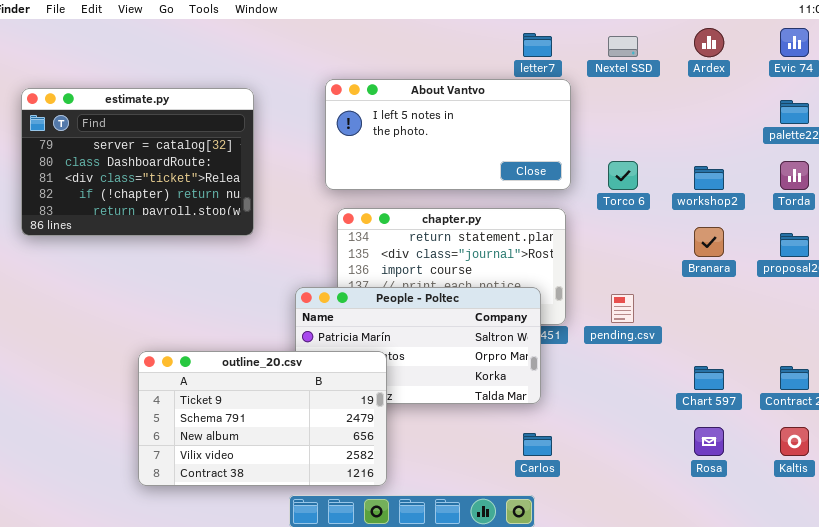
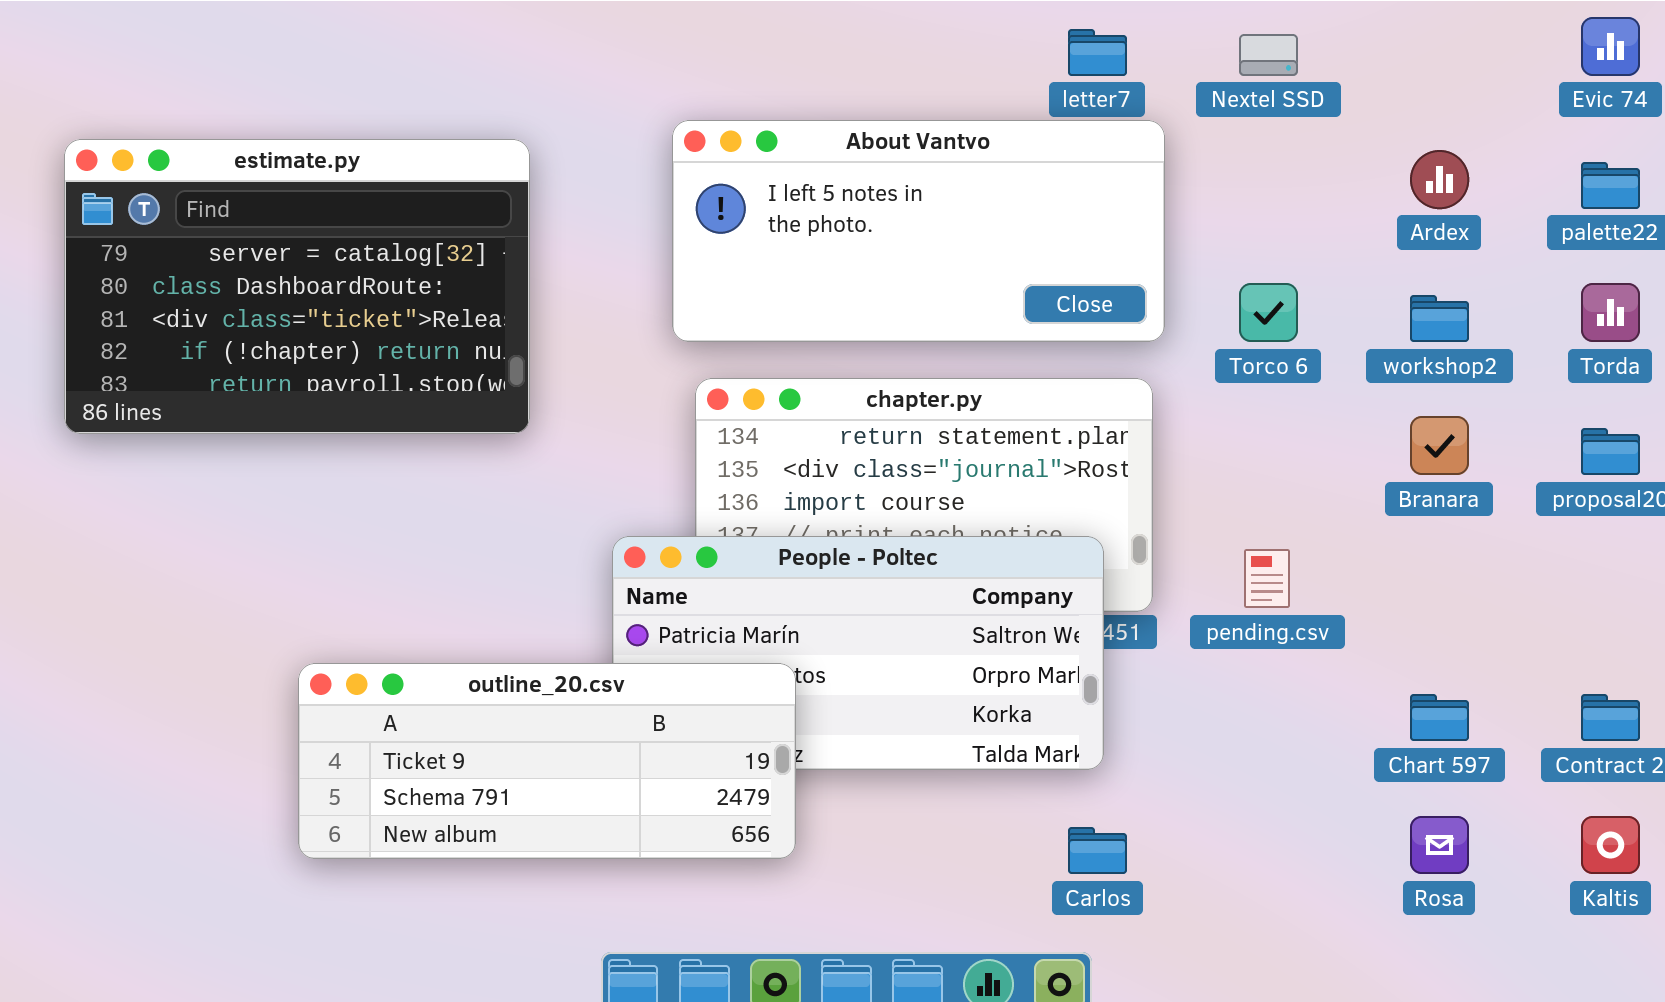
Ardex: [694,28,724,57] -> [1410,150,1469,209], moved
outline_20.csv: [138,351,387,486] -> [298,663,796,859], resized

